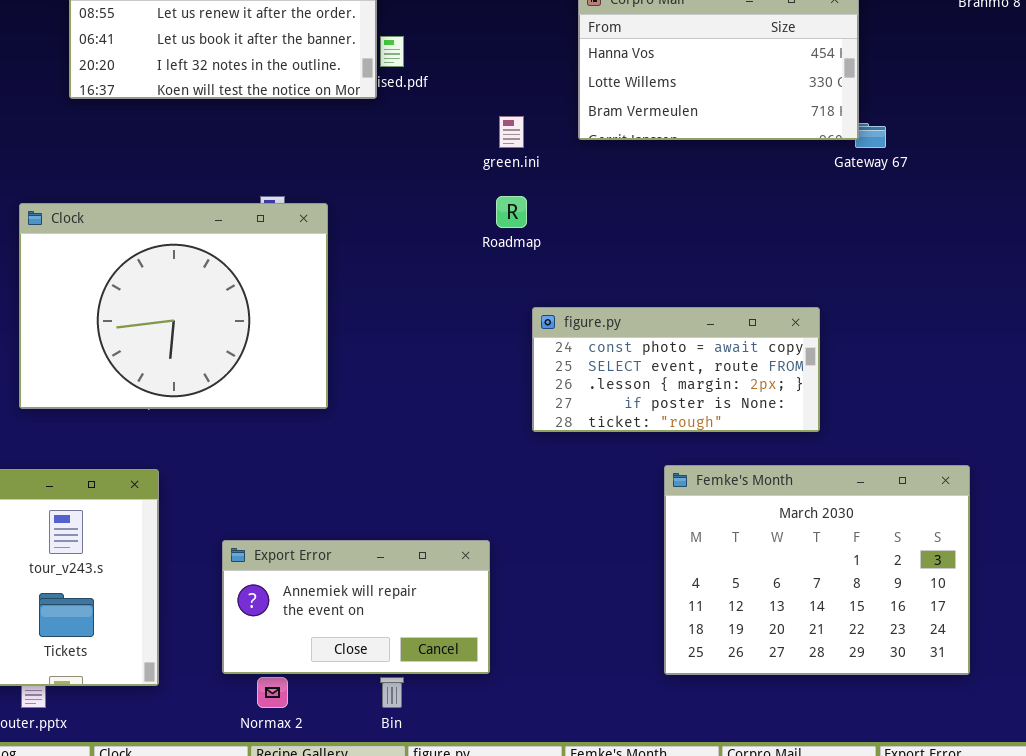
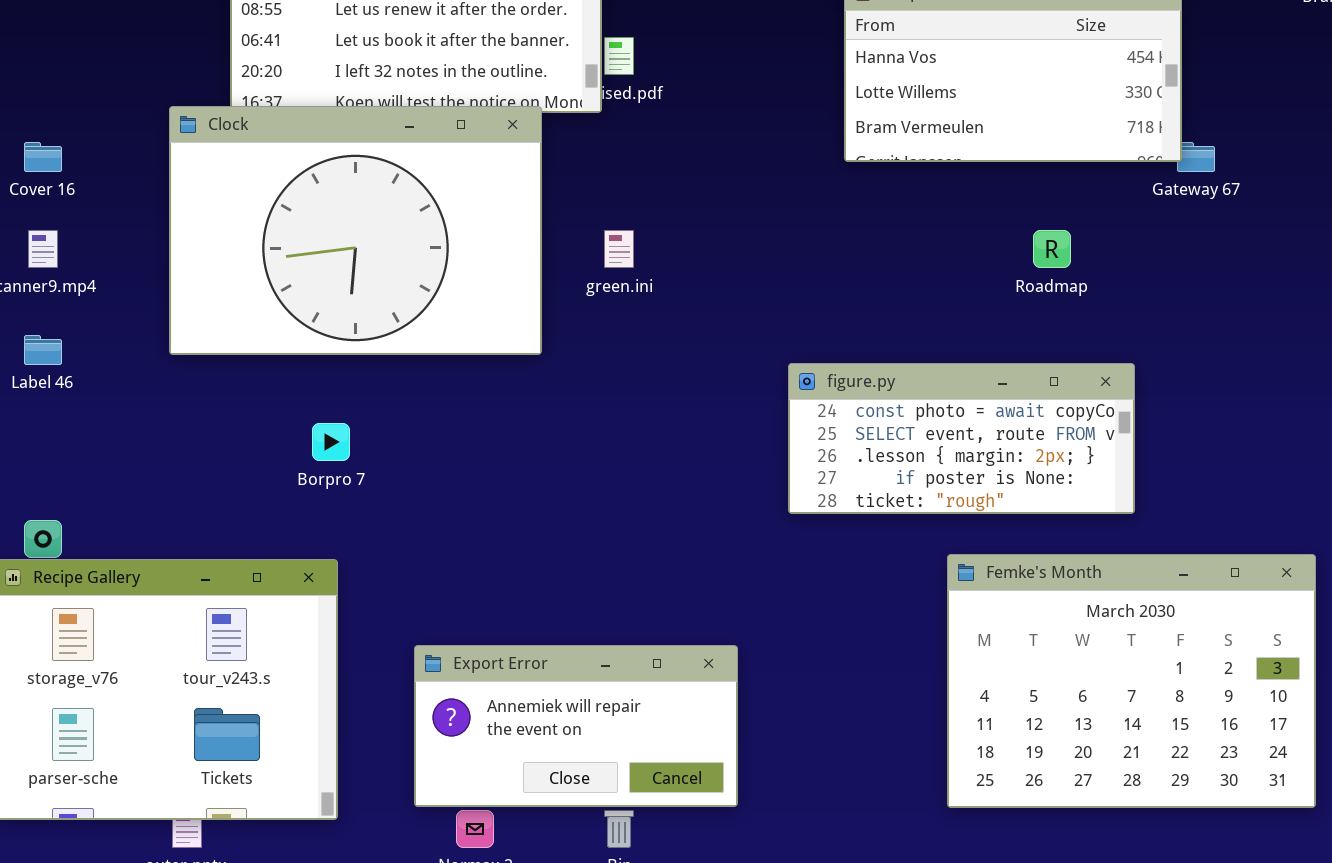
green.ini: [499,116,524,148] -> [604,230,634,268], moved
Roadmap: [496,196,527,228] -> [1033,230,1071,268], moved
Clock: [19,203,328,409] -> [169,106,542,355], moved

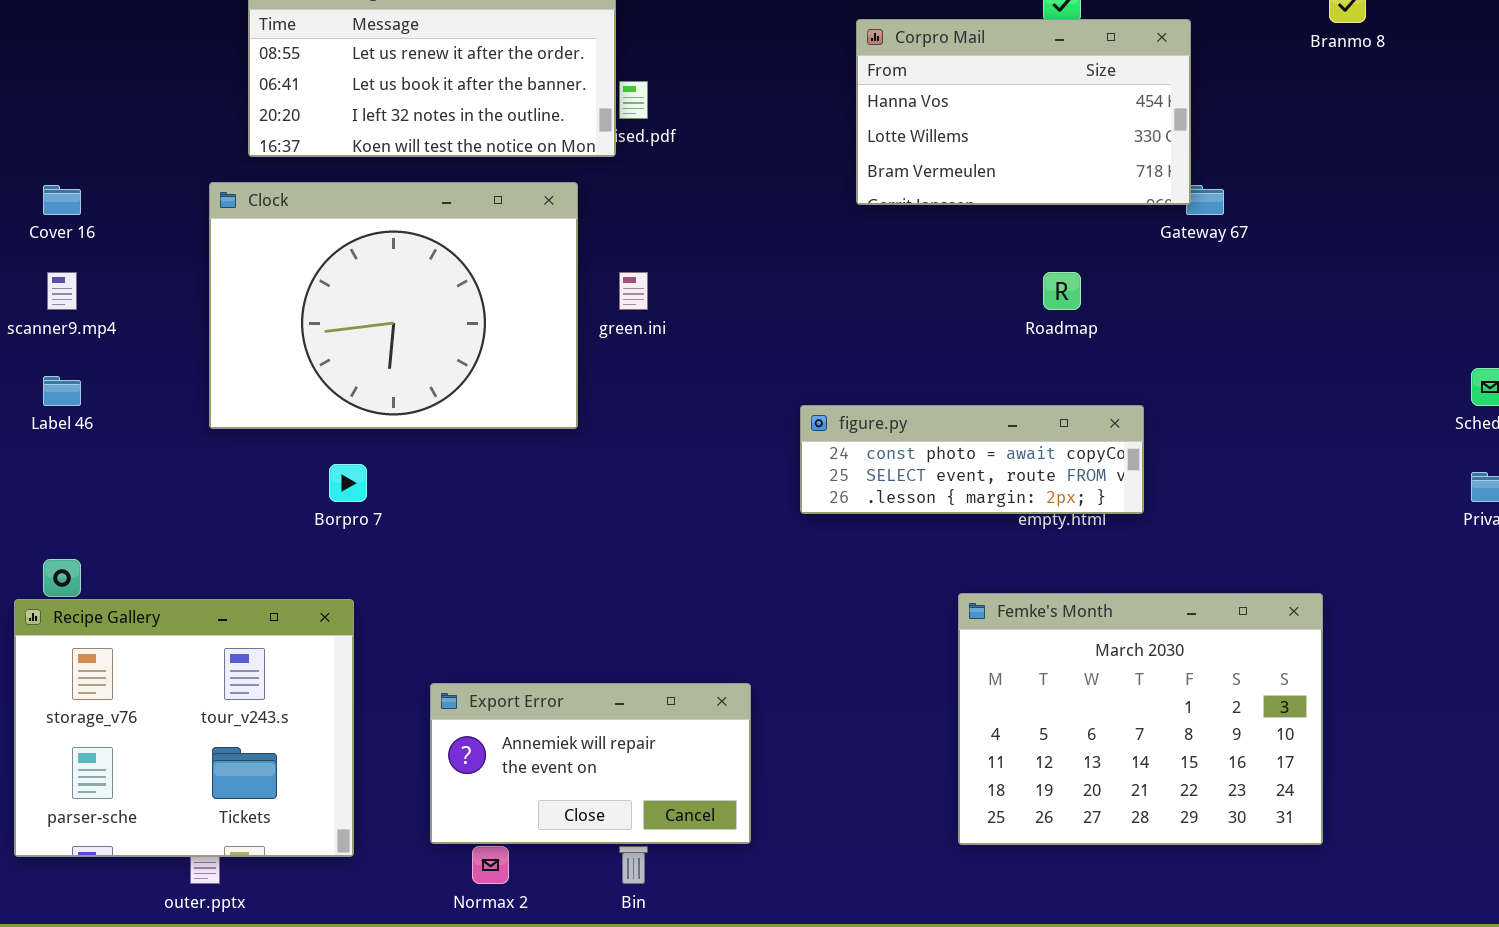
Clock: [169,106,542,355] -> [209,182,578,429], moved
figure.py: [788,363,1135,514] -> [800,405,1144,514], resized

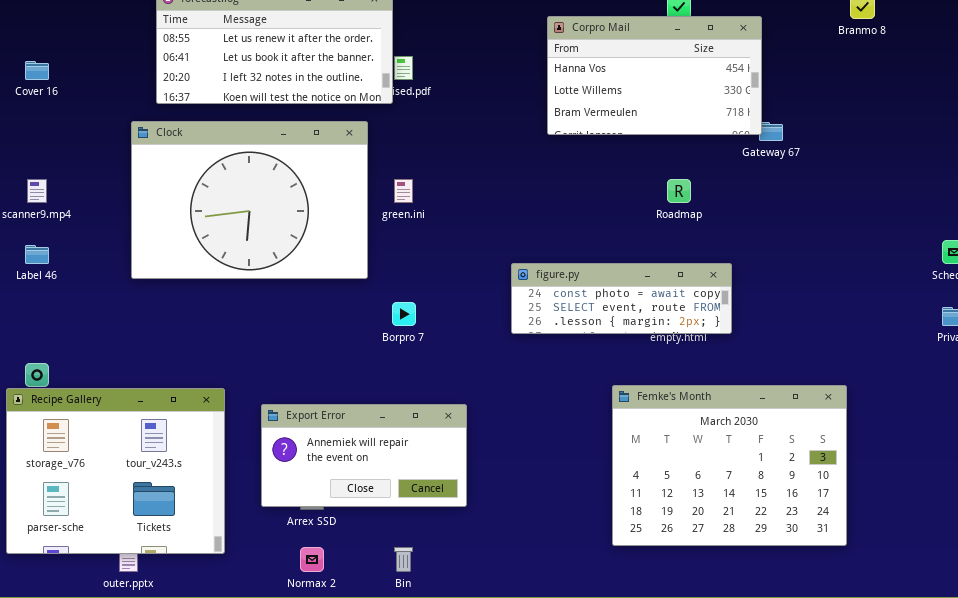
Cover 16: [43,185,81,215] -> [25,61,49,80], moved
Borpro 7: [329,464,367,502] -> [392,302,416,326], moved
Export Error: [430,683,751,844] -> [261,404,467,507], moved

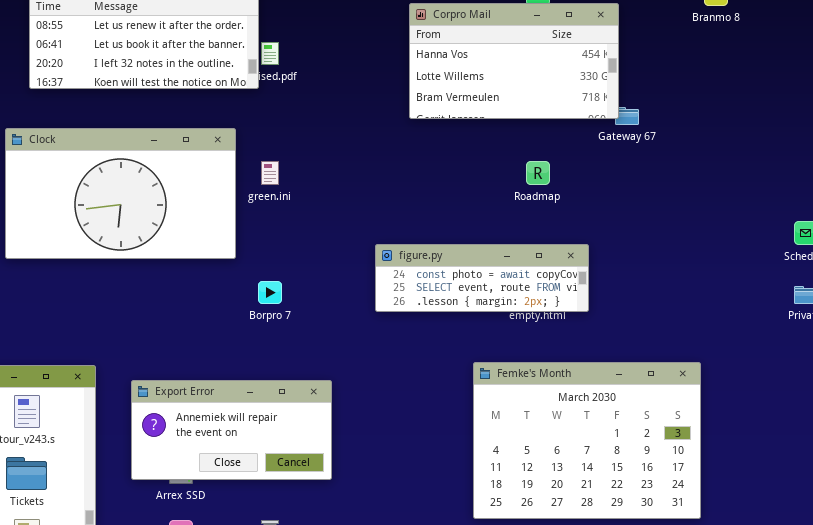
Clock: [131,121,368,279] -> [5,128,236,259], resized

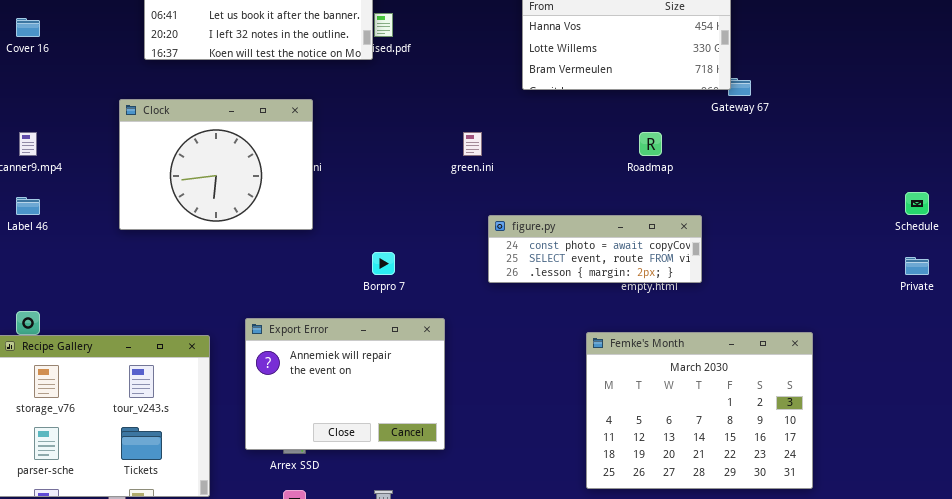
Clock: [5,128,236,259] -> [119,99,313,230], resized
green.ini: [261,161,279,185] -> [463,132,482,156], moved
Export Error: [131,380,332,480] -> [245,318,445,450], resized

